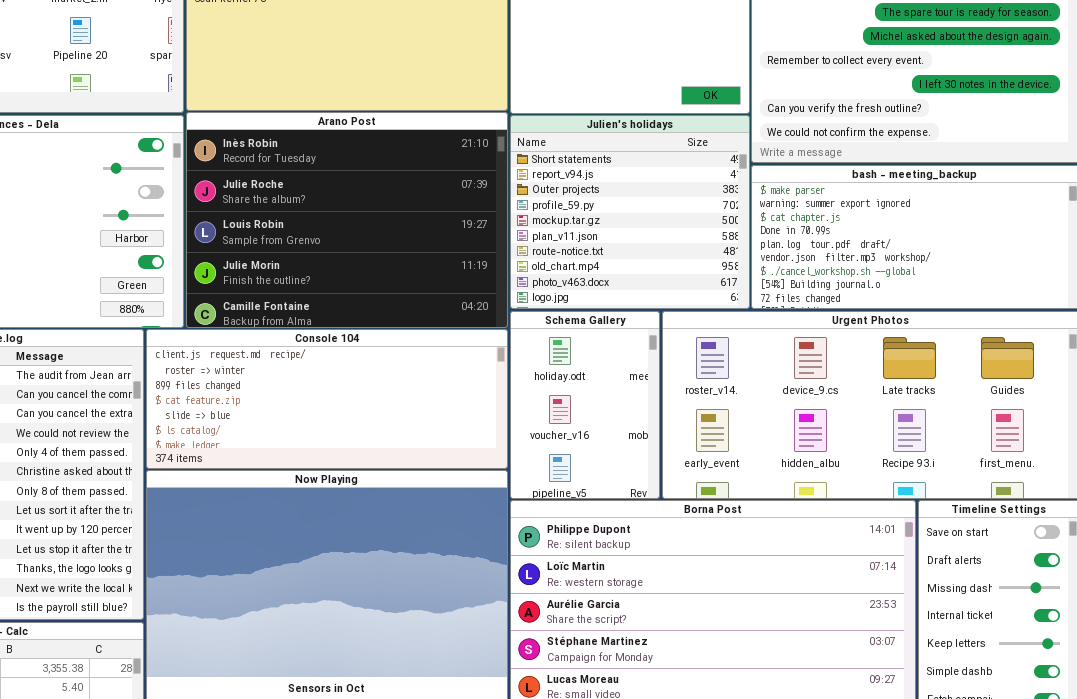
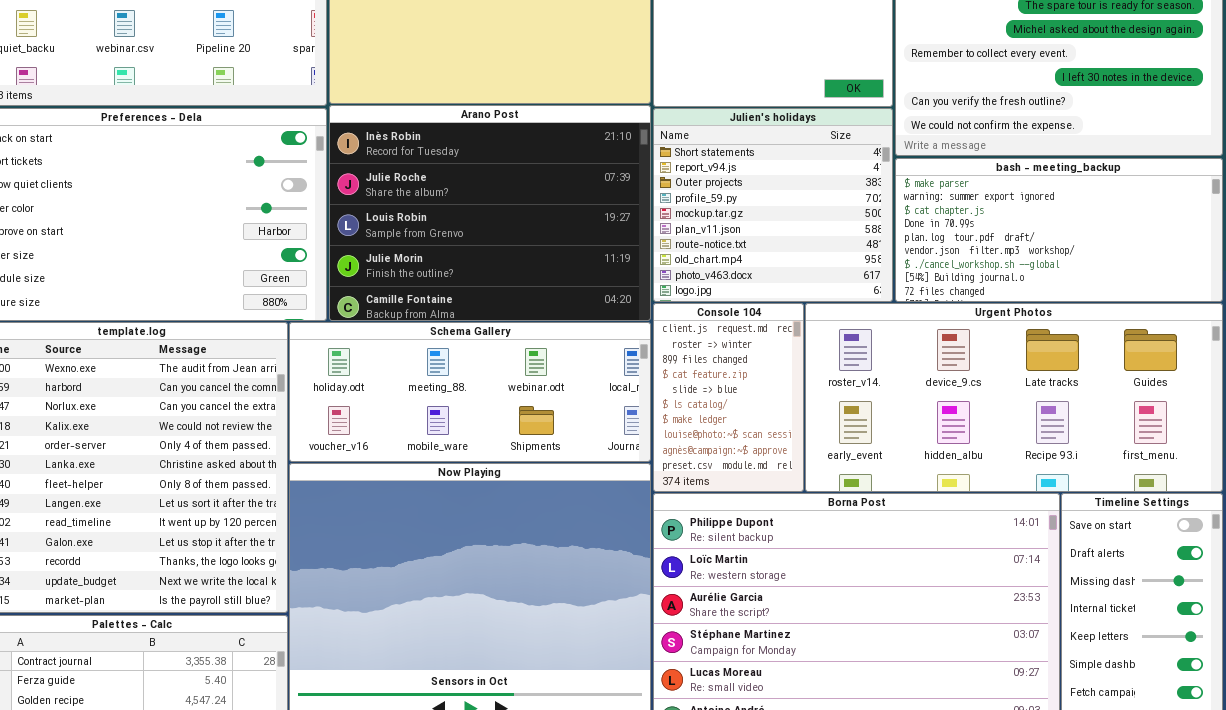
Schema Gallery: [510,311,660,499] -> [289,322,651,462], moved, resized
Console 104: [146,329,508,469] -> [653,303,804,492], moved, resized

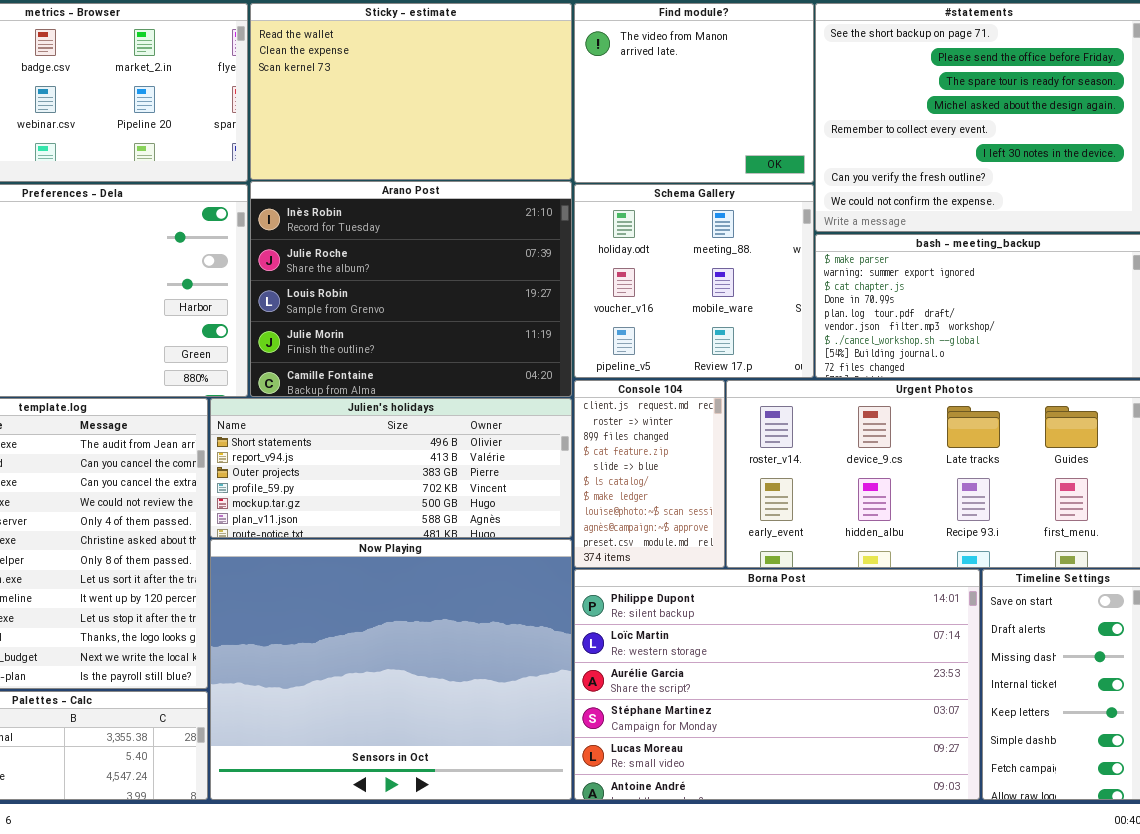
Julien's holidays: [653,108,893,302] -> [210,398,572,538], moved, resized
Schema Gallery: [289,322,651,462] -> [574,184,814,378], moved, resized

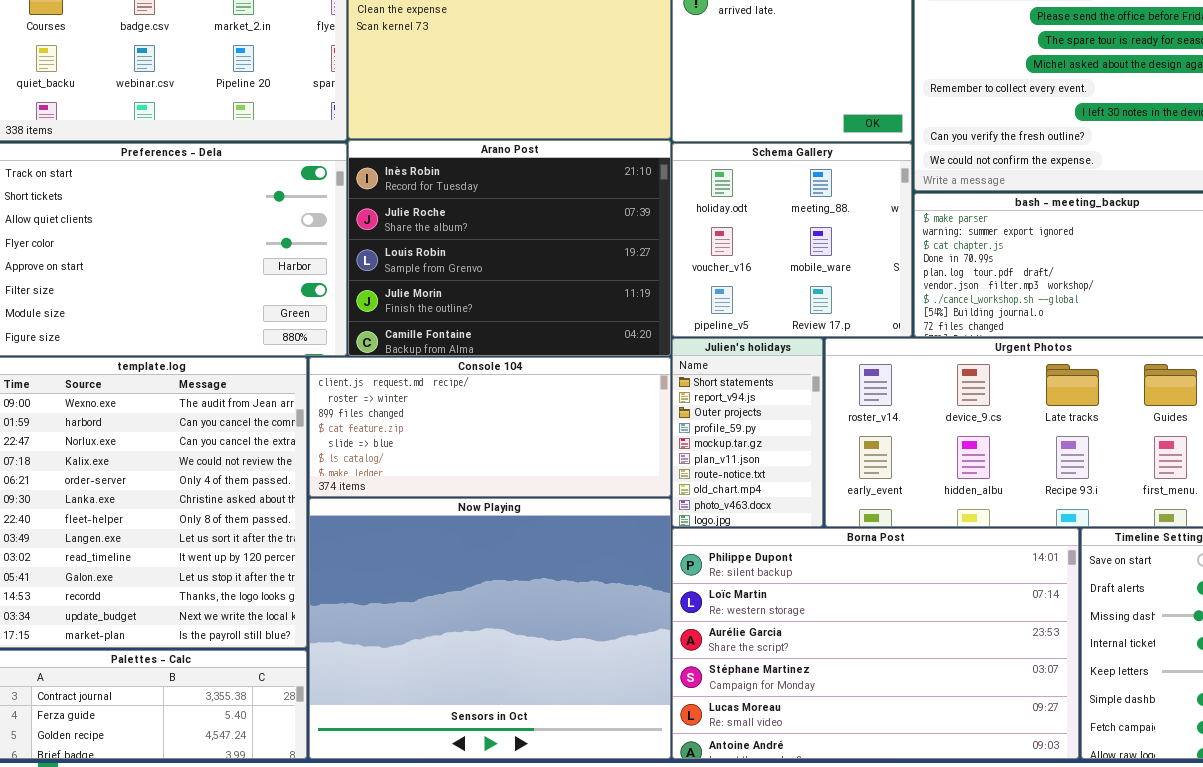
Console 104: [574,380,725,568] -> [309,357,671,497], moved, resized
Julien's holidays: [210,398,572,538] -> [672,338,823,527], moved, resized

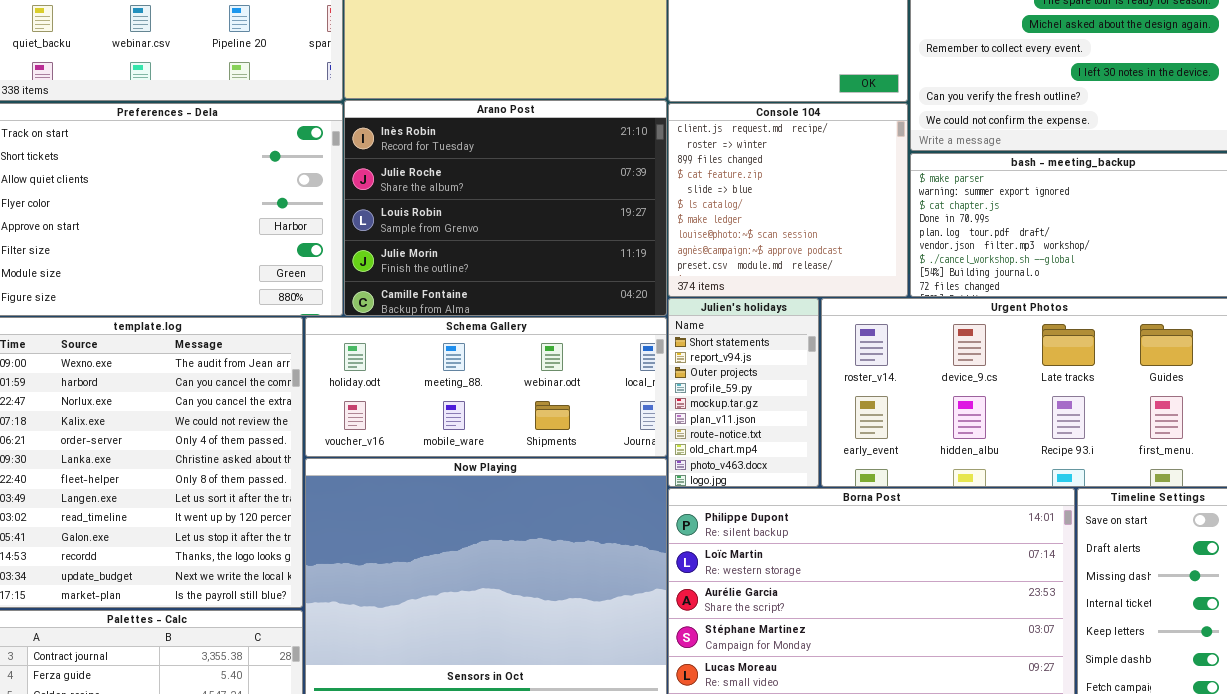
Schema Gallery: [672,143,912,337] -> [305,317,667,457], moved, resized
Console 104: [309,357,671,497] -> [668,103,908,297], moved, resized

